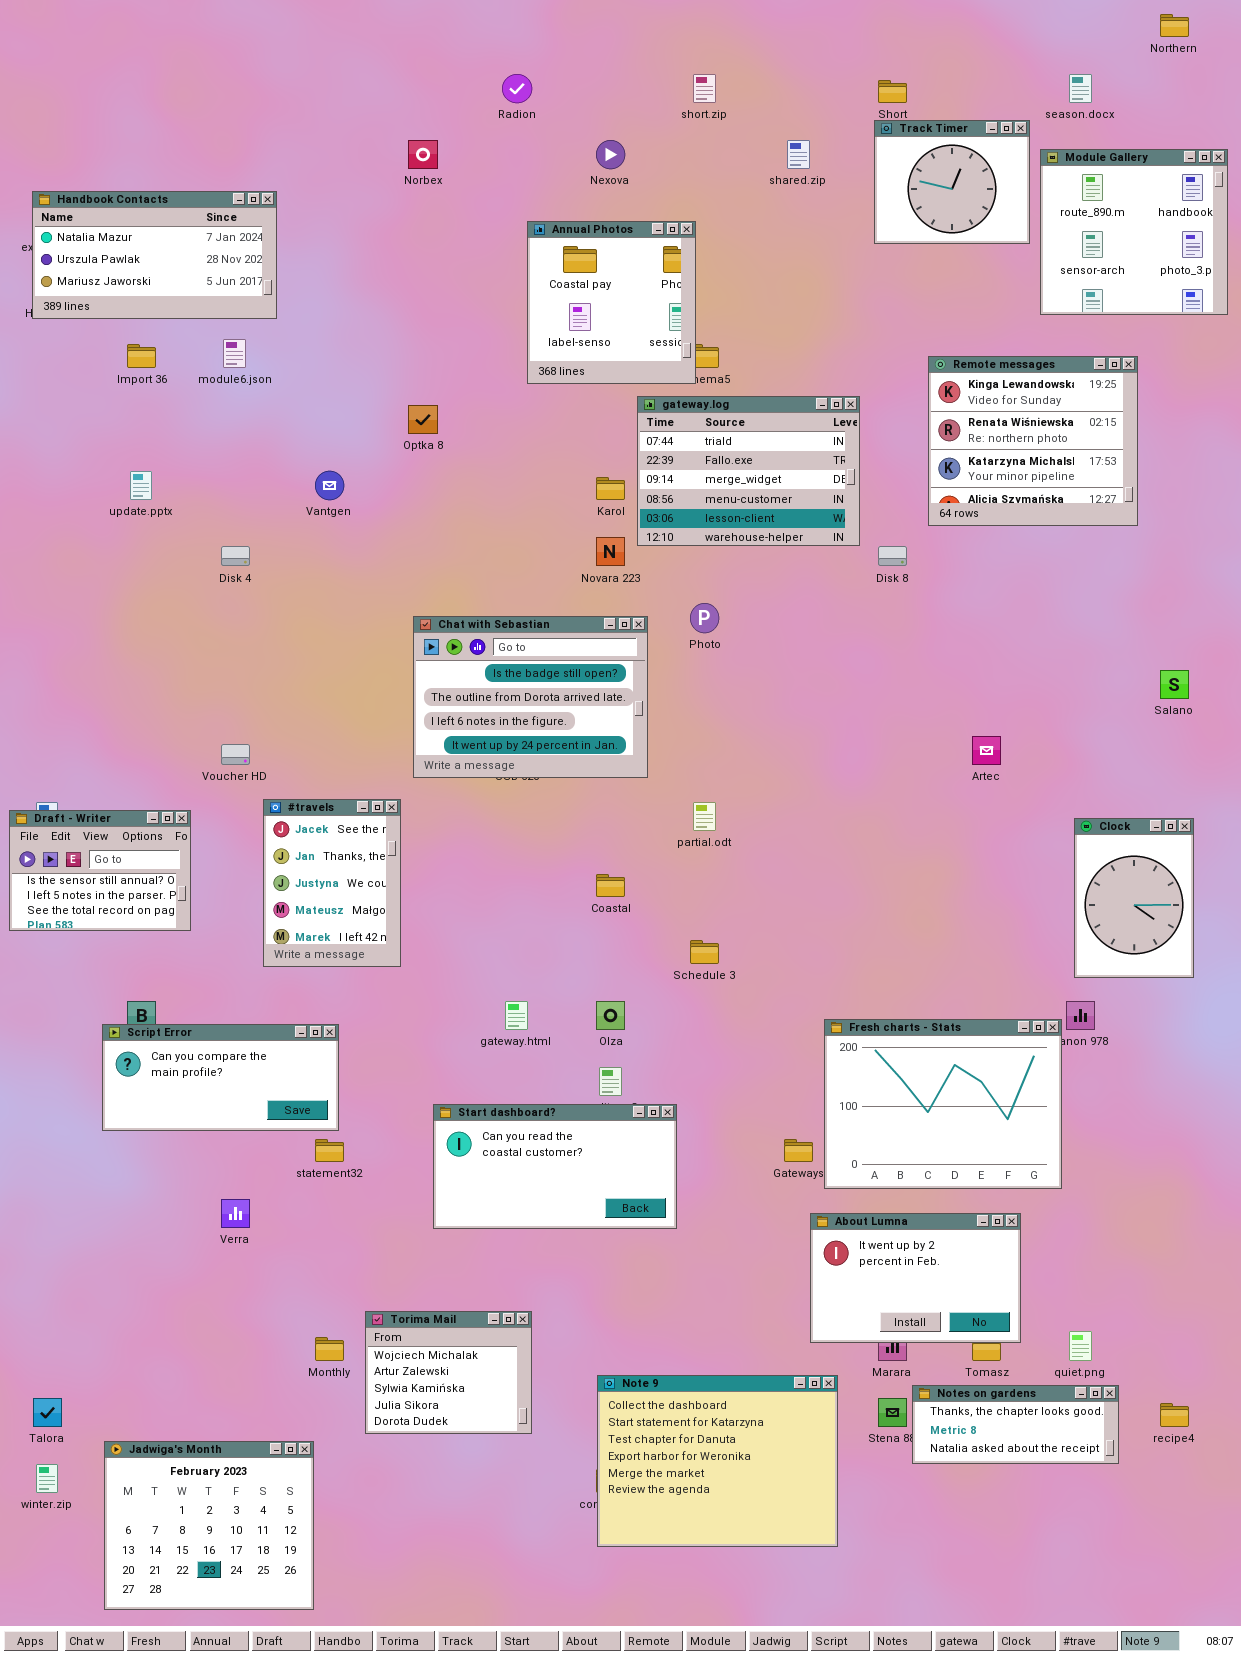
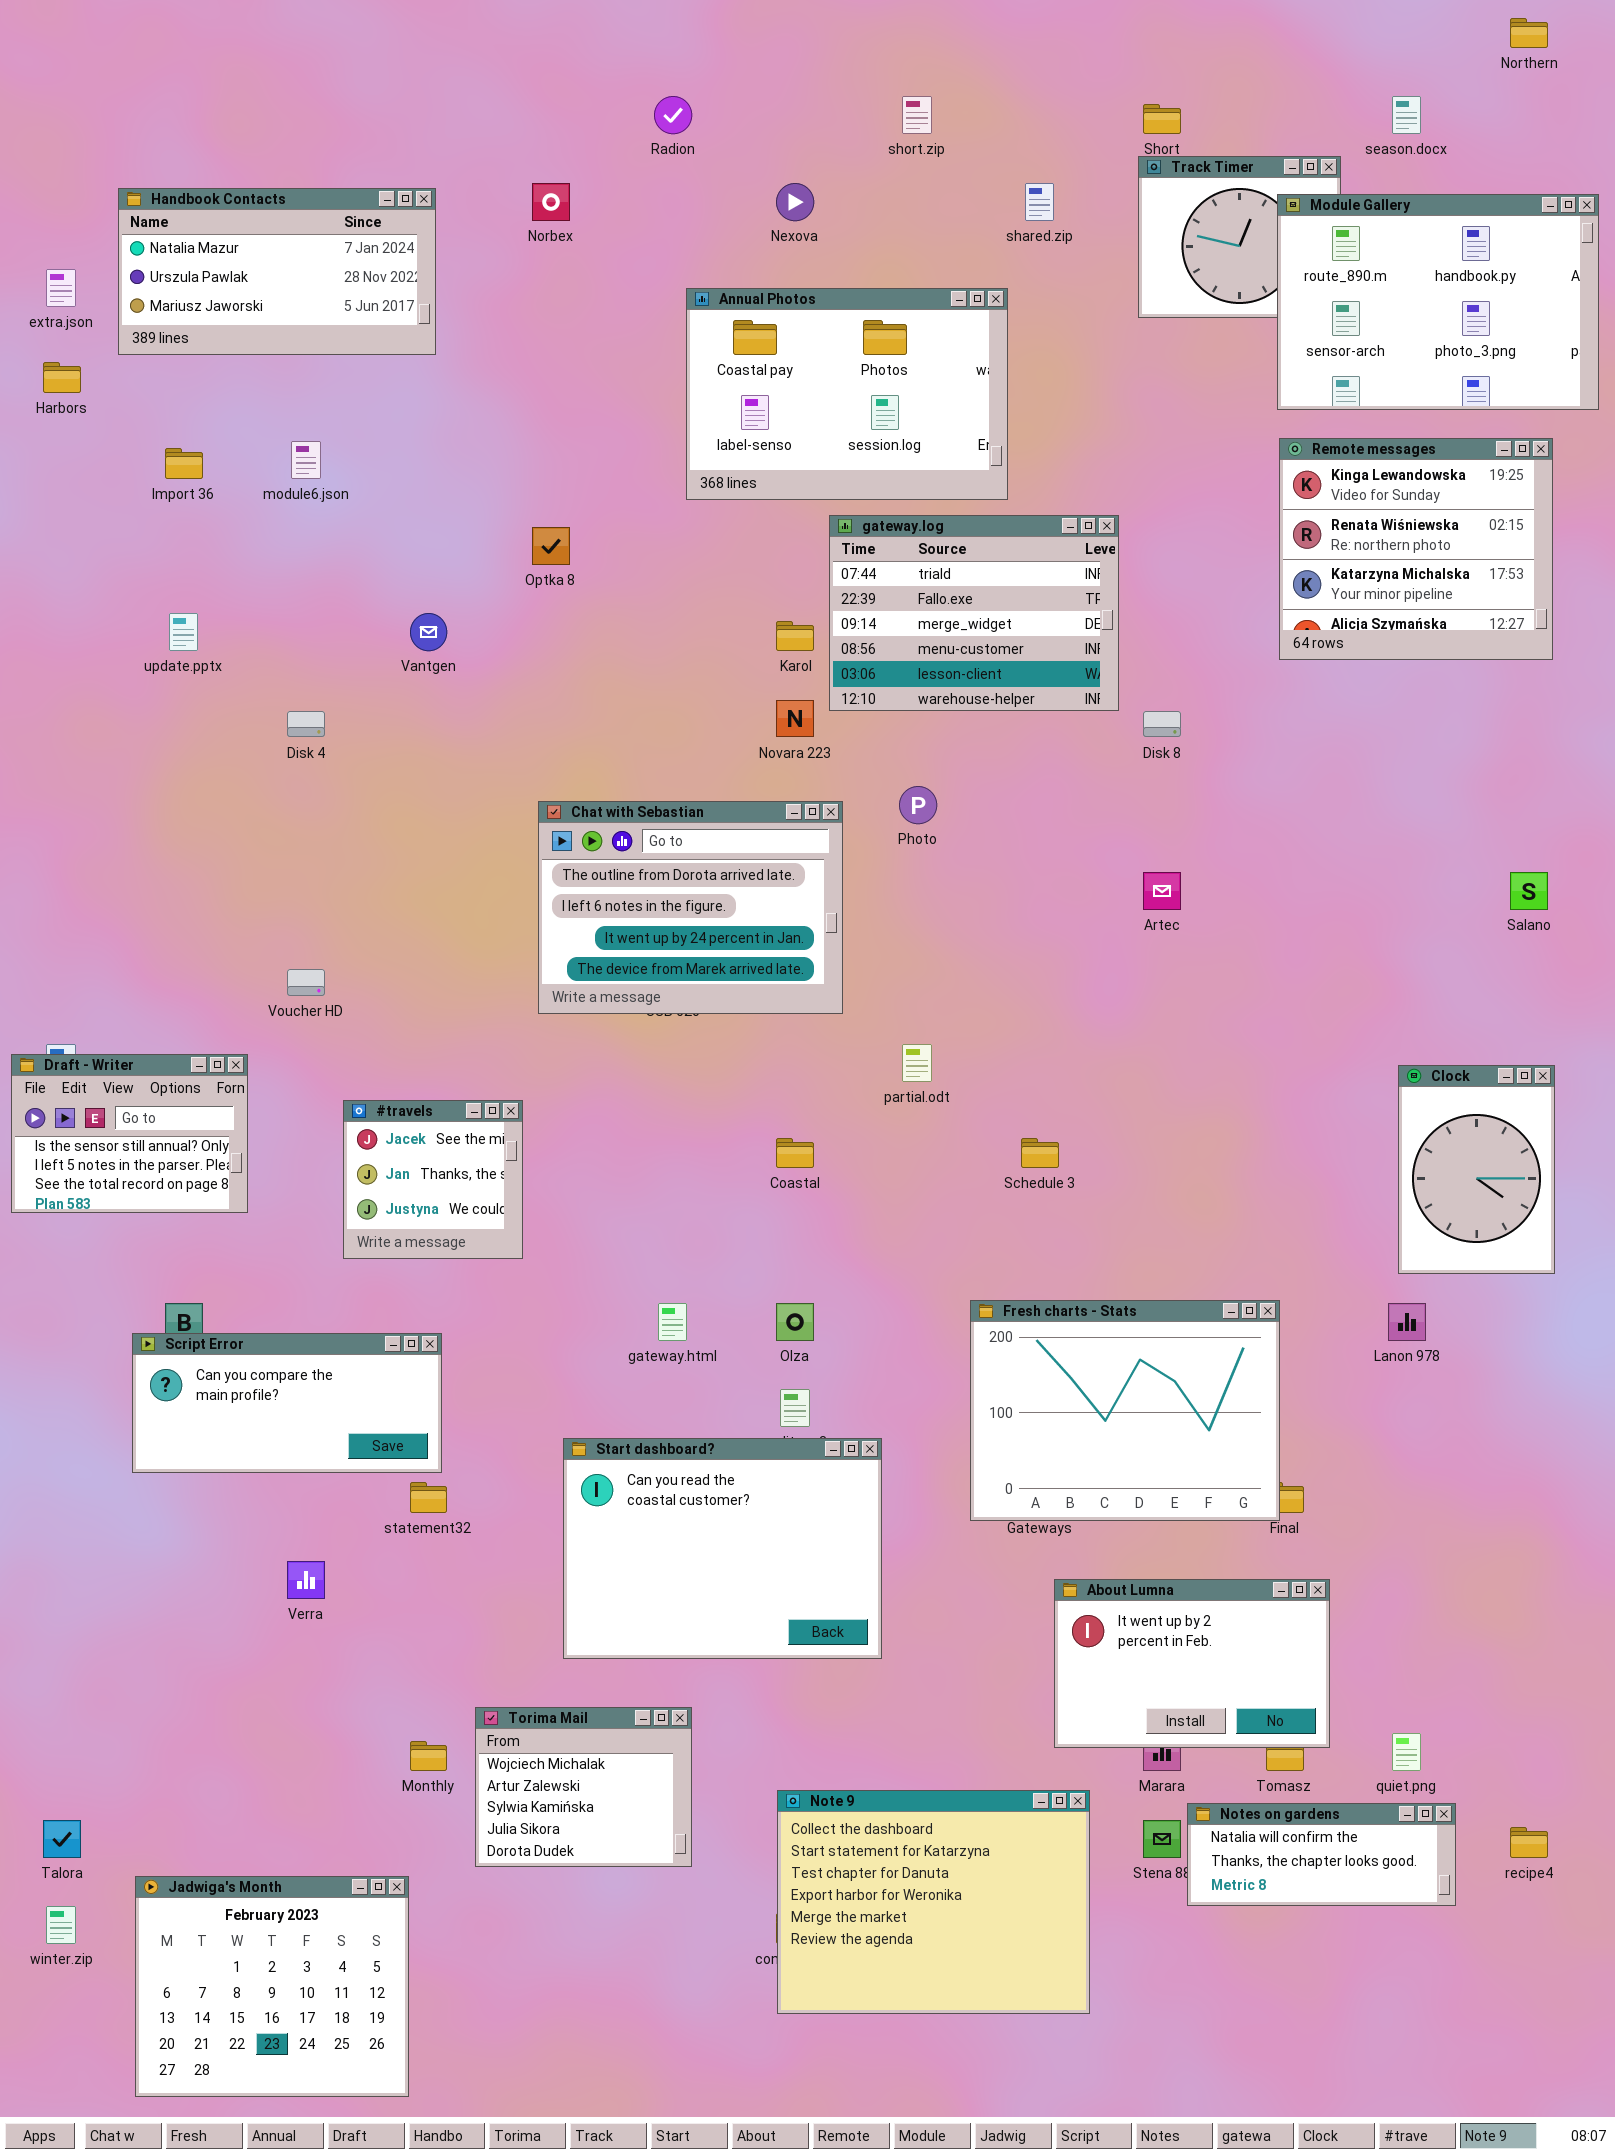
Module Gallery: [1040,149,1228,315] -> [1277,194,1599,410], resized
Handbook Contacts: [32,191,277,319] -> [118,188,436,355], moved
Annual Photos: [527,221,696,384] -> [686,288,1008,500], resized
Remote messages: [928,356,1138,526] -> [1279,438,1553,660], moved
Chat with Sebastian: [413,616,648,778] -> [538,801,843,1014], scrolled down 1 row
Artec: [972,736,1001,765] -> [1143,872,1181,910], moved
#travels: [263,799,401,967] -> [343,1100,523,1259], resized
Schedule 3: [690,940,719,964] -> [1021,1138,1059,1168], moved
Fresh charts - Stats: [824,1019,1062,1189] -> [970,1300,1280,1521], moved
Start dashboard?: [433,1104,677,1229] -> [563,1438,882,1659], resized
Notes on gardens: [912,1385,1119,1464] -> [1187,1803,1456,1906], scrolled up 1 row

